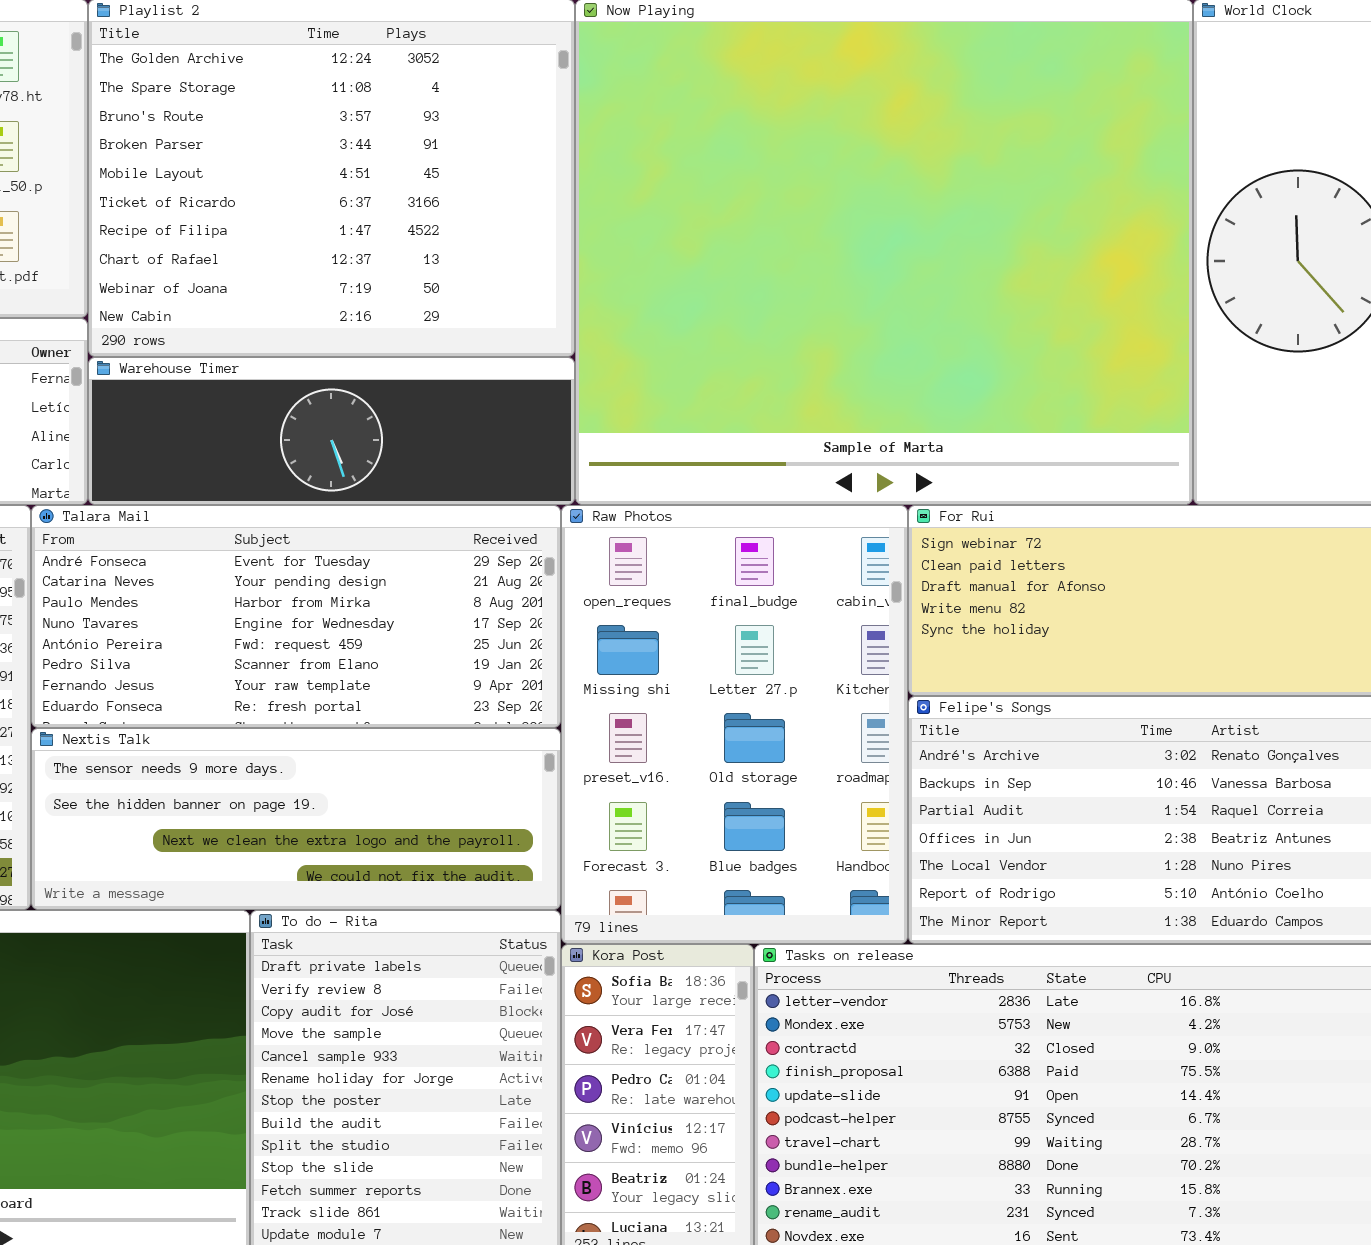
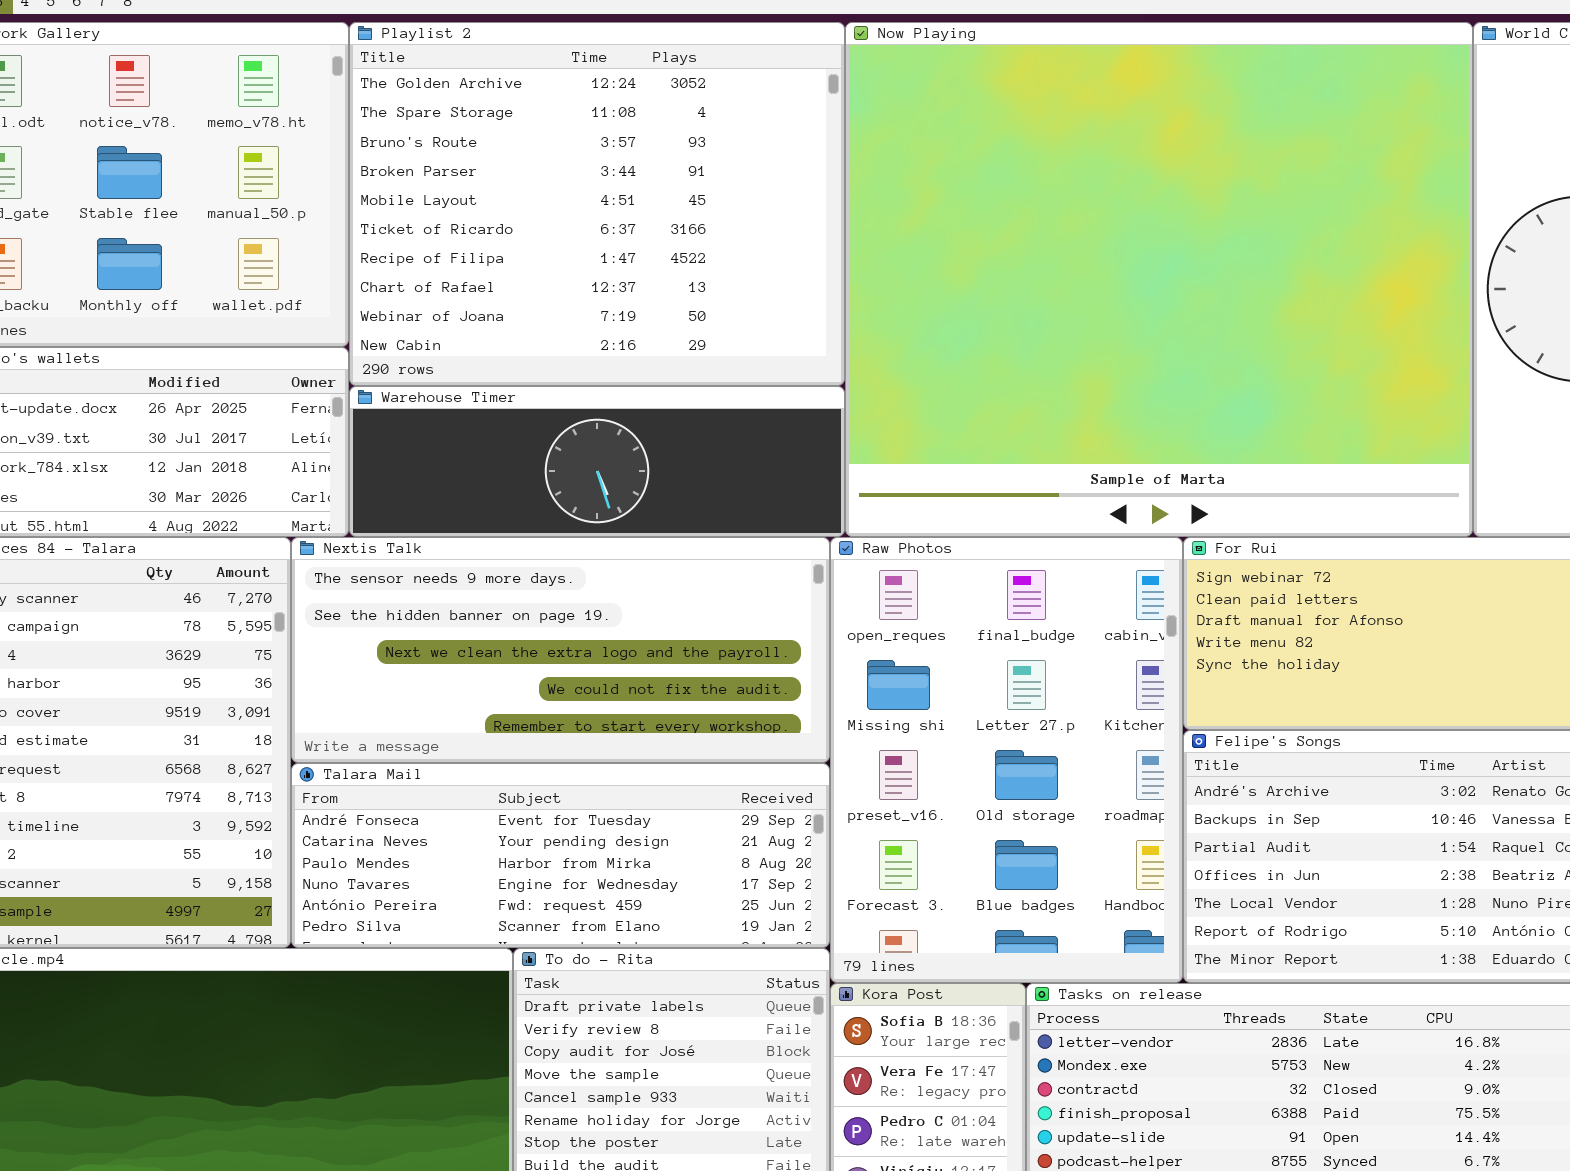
Talara Mail: [31,505,561,728] -> [291,763,830,948], moved, resized
Nextis Talk: [31,728,561,910] -> [291,537,830,763], moved, resized

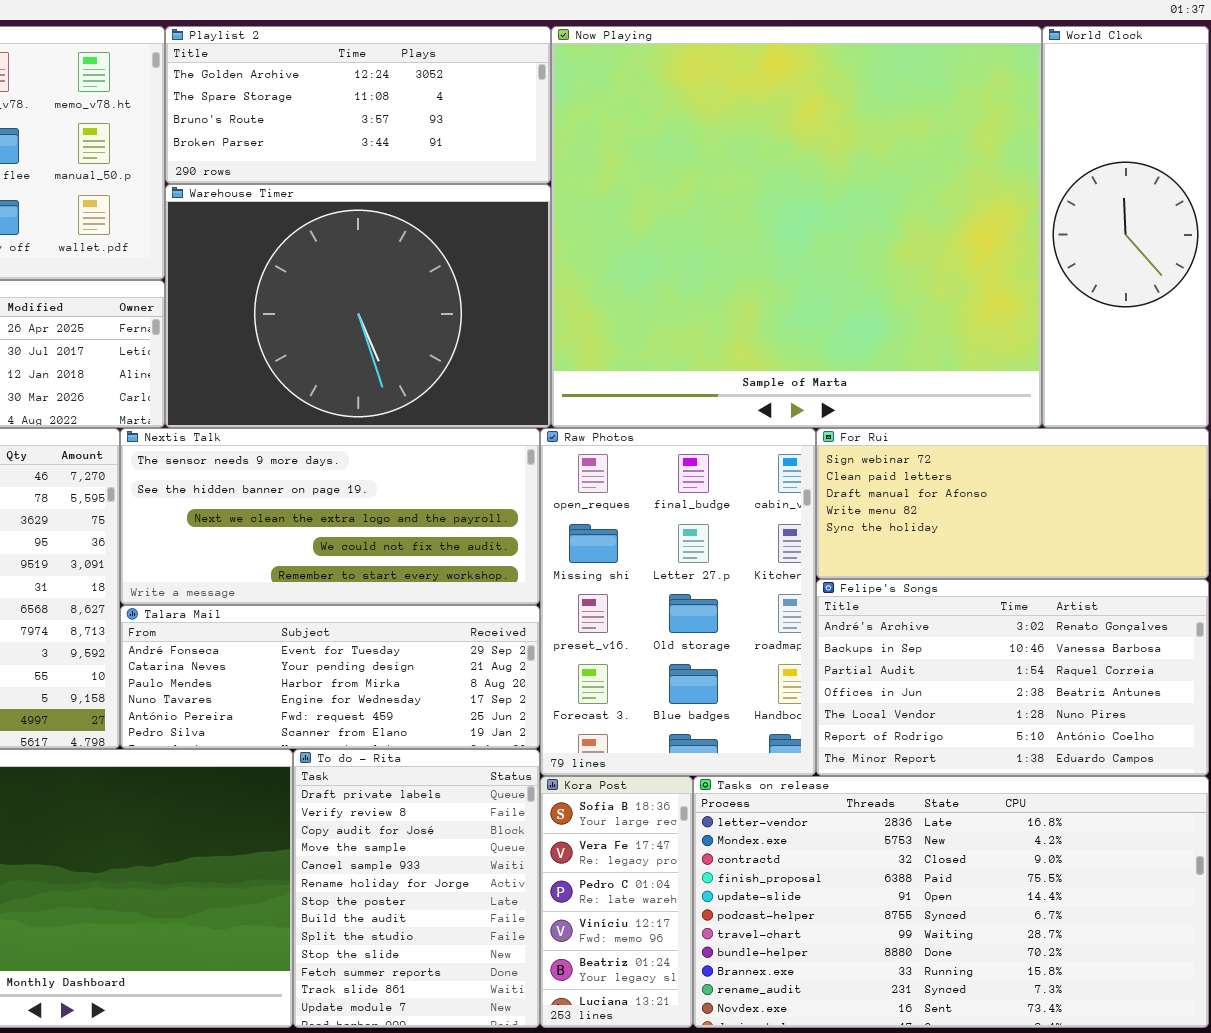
Playlist 2: [349,22,845,386] -> [165,26,551,184], resized
Warehouse Timer: [349,386,845,537] -> [165,184,551,428], resized

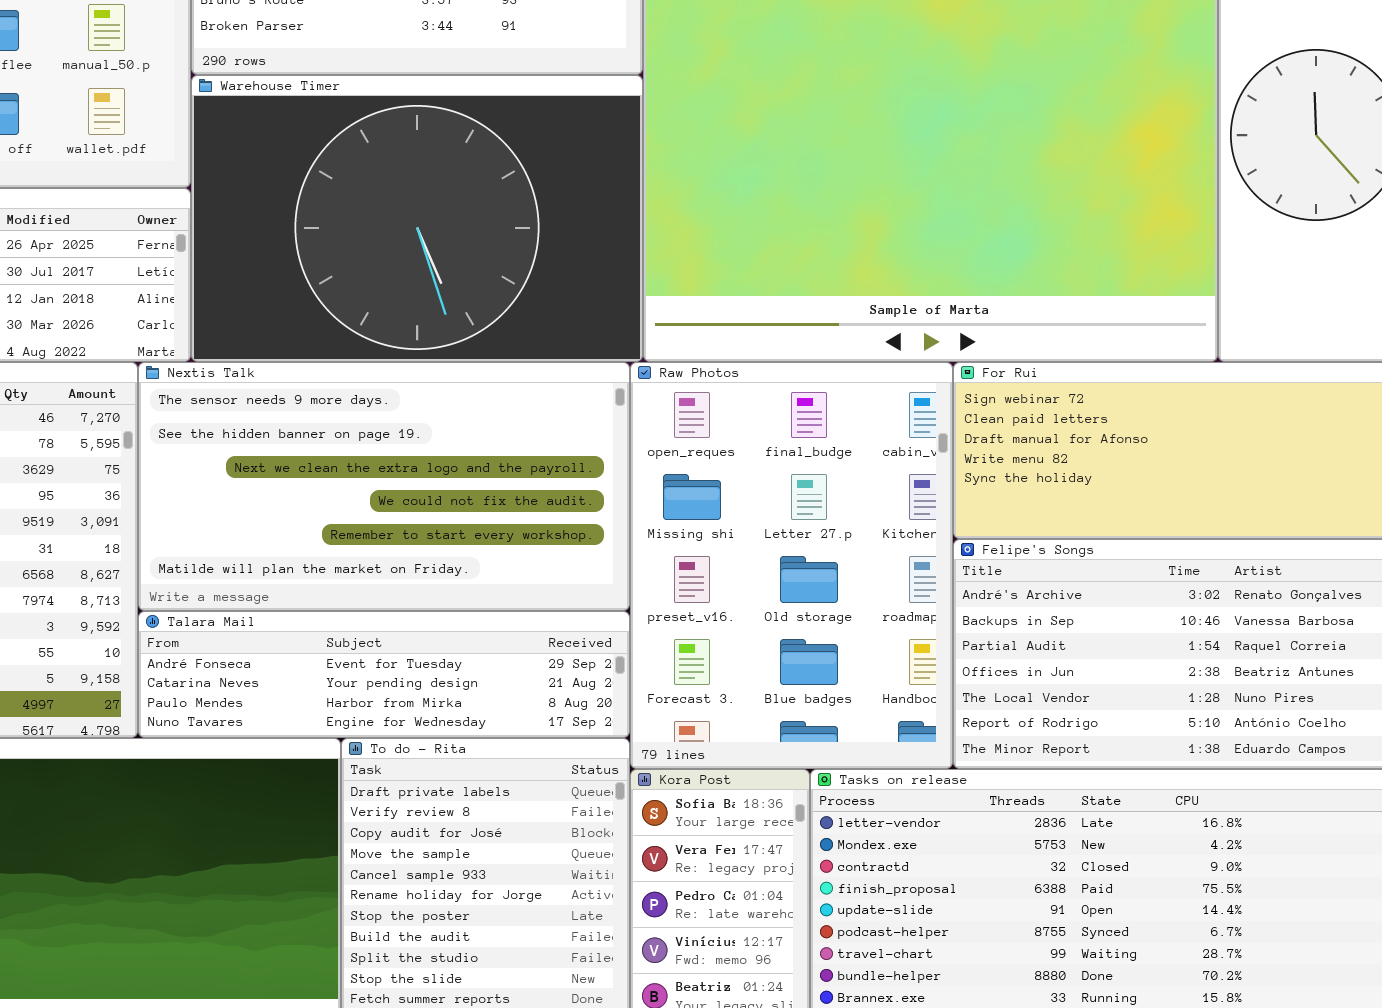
Nextis Talk: [120,428,540,605] -> [138,362,630,611], resized
Talara Mail: [120,605,540,749] -> [138,611,630,738], resized

